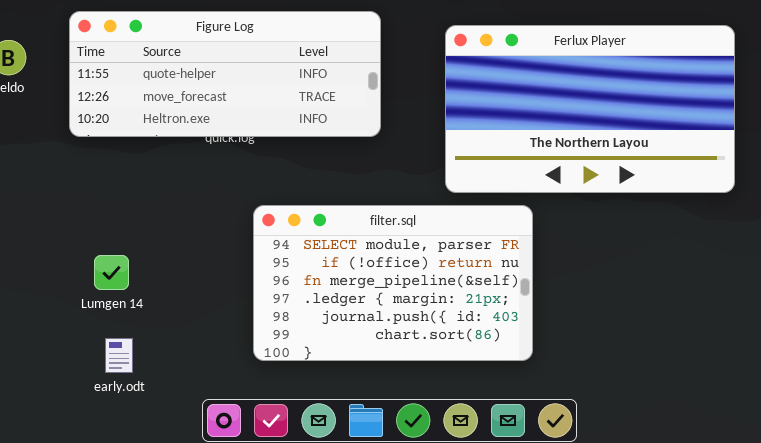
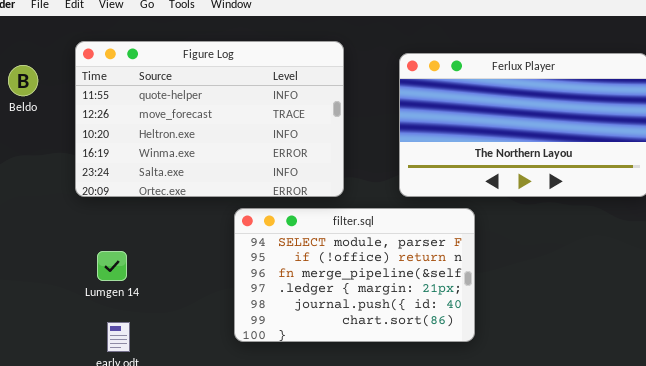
Figure Log: [69,11,381,137] -> [75,41,344,197], resized

